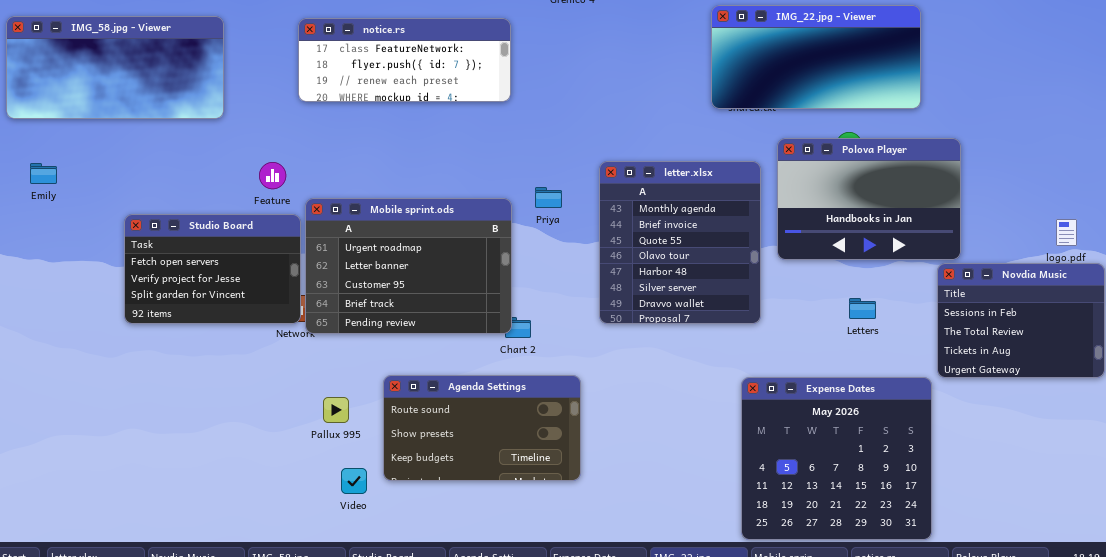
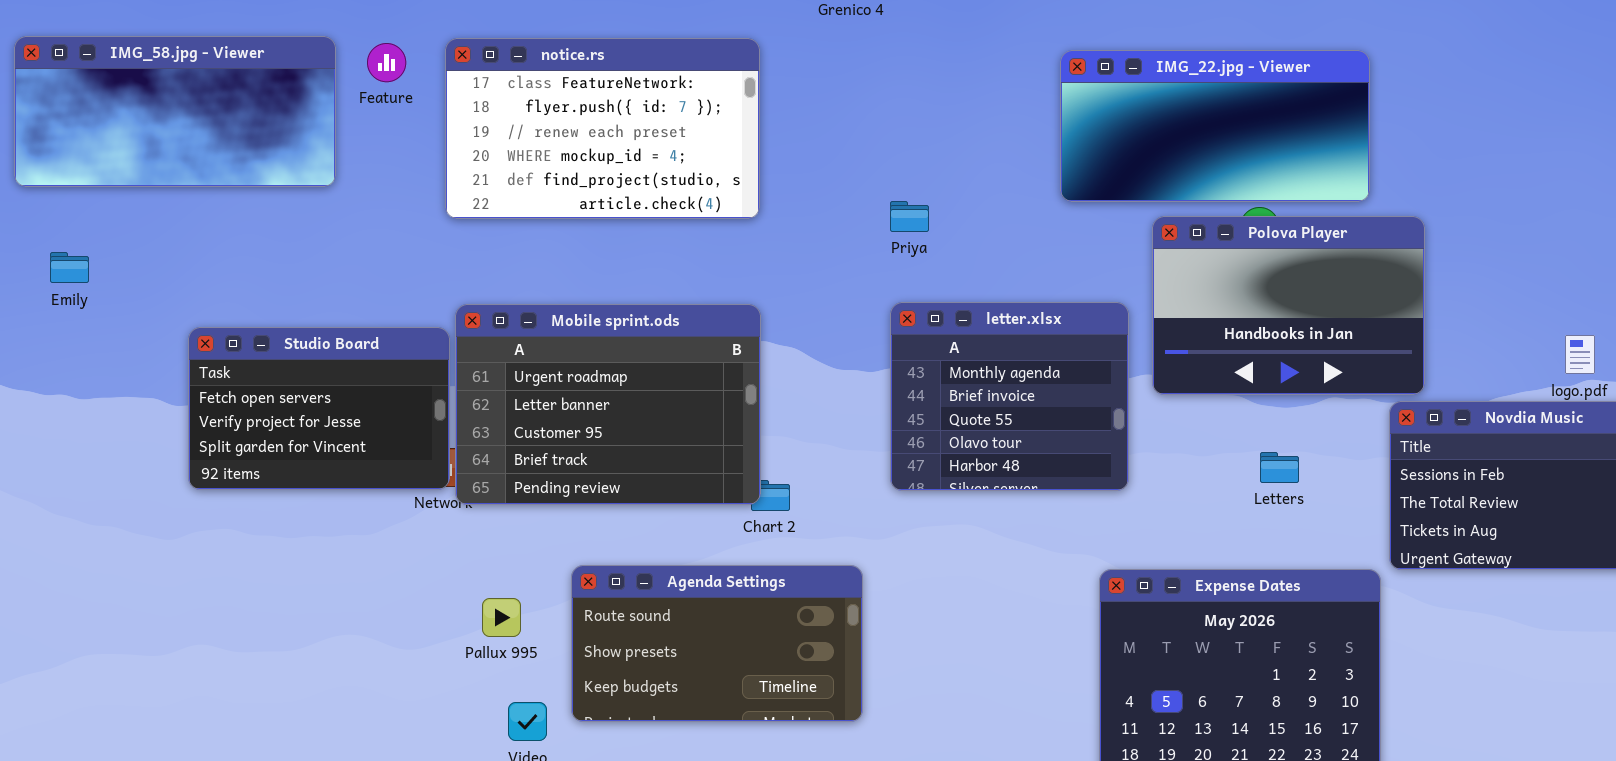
IMG_22.jpg - Viewer: [711,5,921,109] -> [1060,50,1370,202], moved
notice.rs: [298,18,511,102] -> [445,38,760,219], resized
letter.xlsx: [599,161,761,324] -> [890,302,1129,491], resized
Feature: [259,162,286,189] -> [367,43,406,82], moved
Priya: [535,187,562,208] -> [890,201,929,232], moved

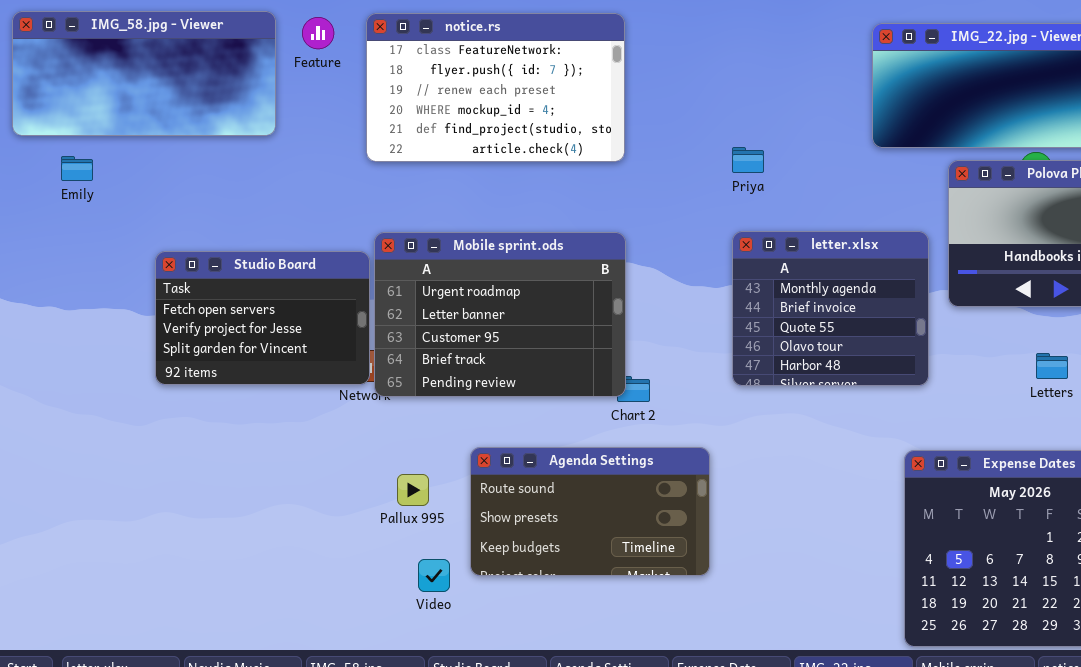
Emily: [50,252,89,283] -> [61,156,93,181], moved

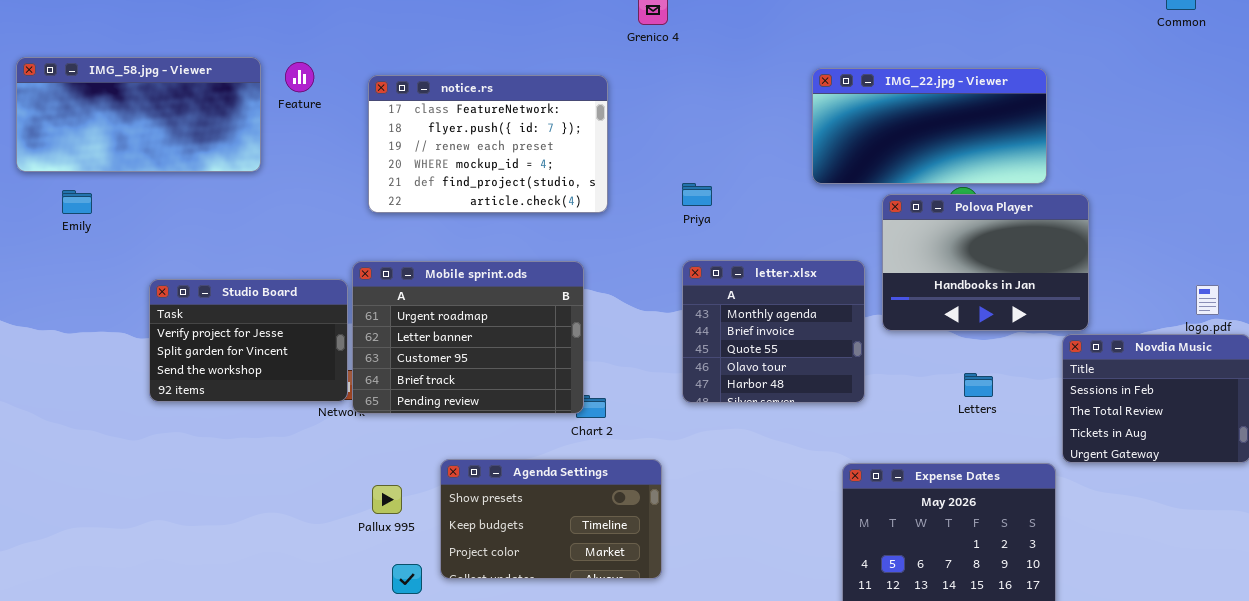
notice.rs: [366,13,625,162] -> [368,75,608,213], moved
Studio Board: [155,251,370,385] -> [149,279,348,402], scrolled down 1 row
Agenda Settings: [470,447,710,576] -> [440,459,662,579], scrolled down 1 row

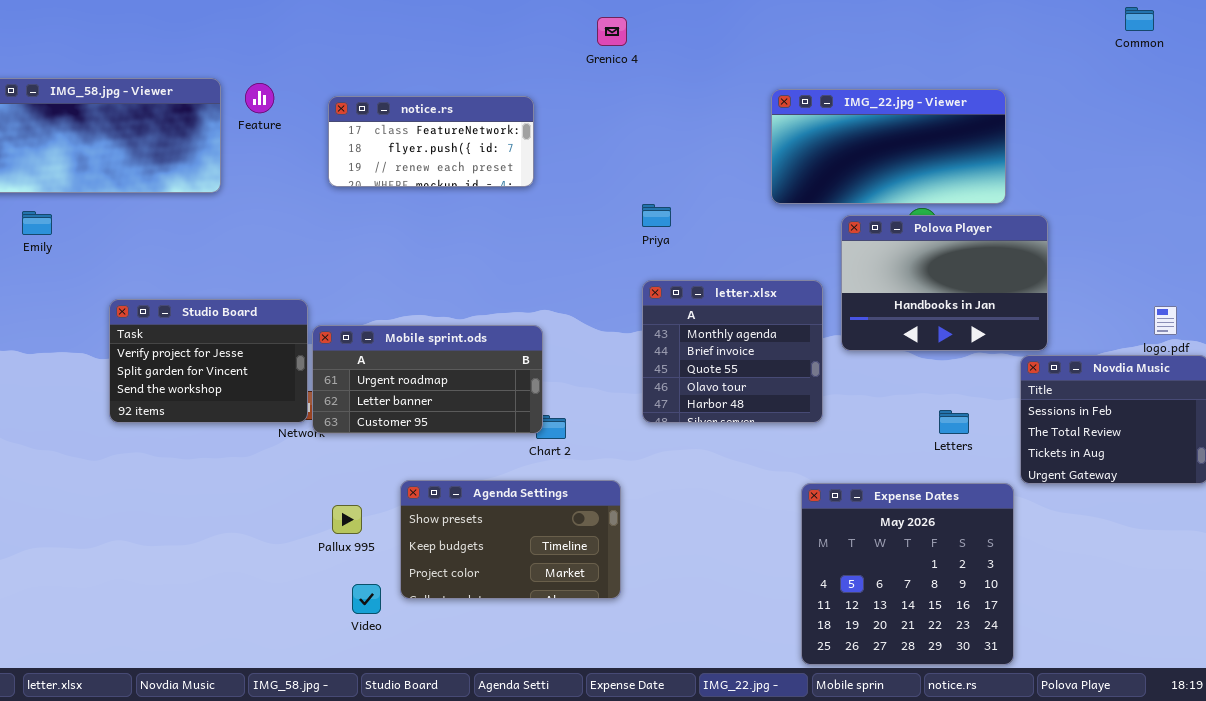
notice.rs: [368,75,608,213] -> [328,96,534,187], resized
Mobile sprint.ods: [352,261,584,414] -> [312,325,543,434], resized
Letters: [964,373,993,397] -> [939,410,969,434], moved

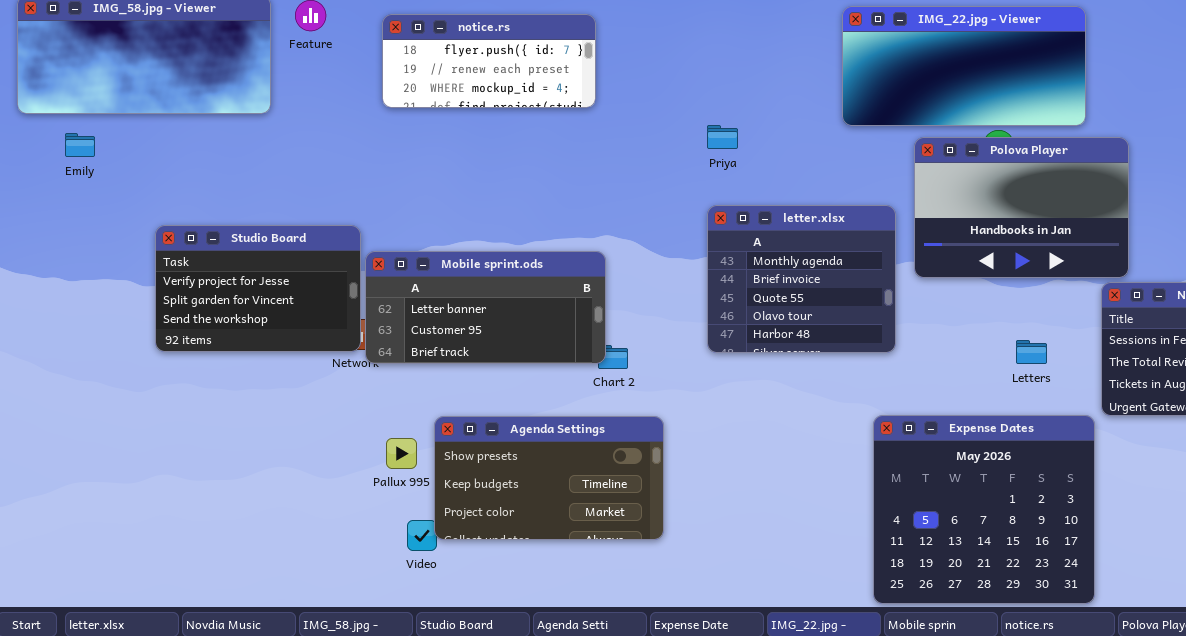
notice.rs: [328,96,534,187] -> [382,14,596,108], scrolled down 1 row
Mobile sprint.ods: [312,325,543,434] -> [365,251,606,364], scrolled down 1 row
Agenda Settings: [400,480,621,599] -> [434,416,664,540], moved

